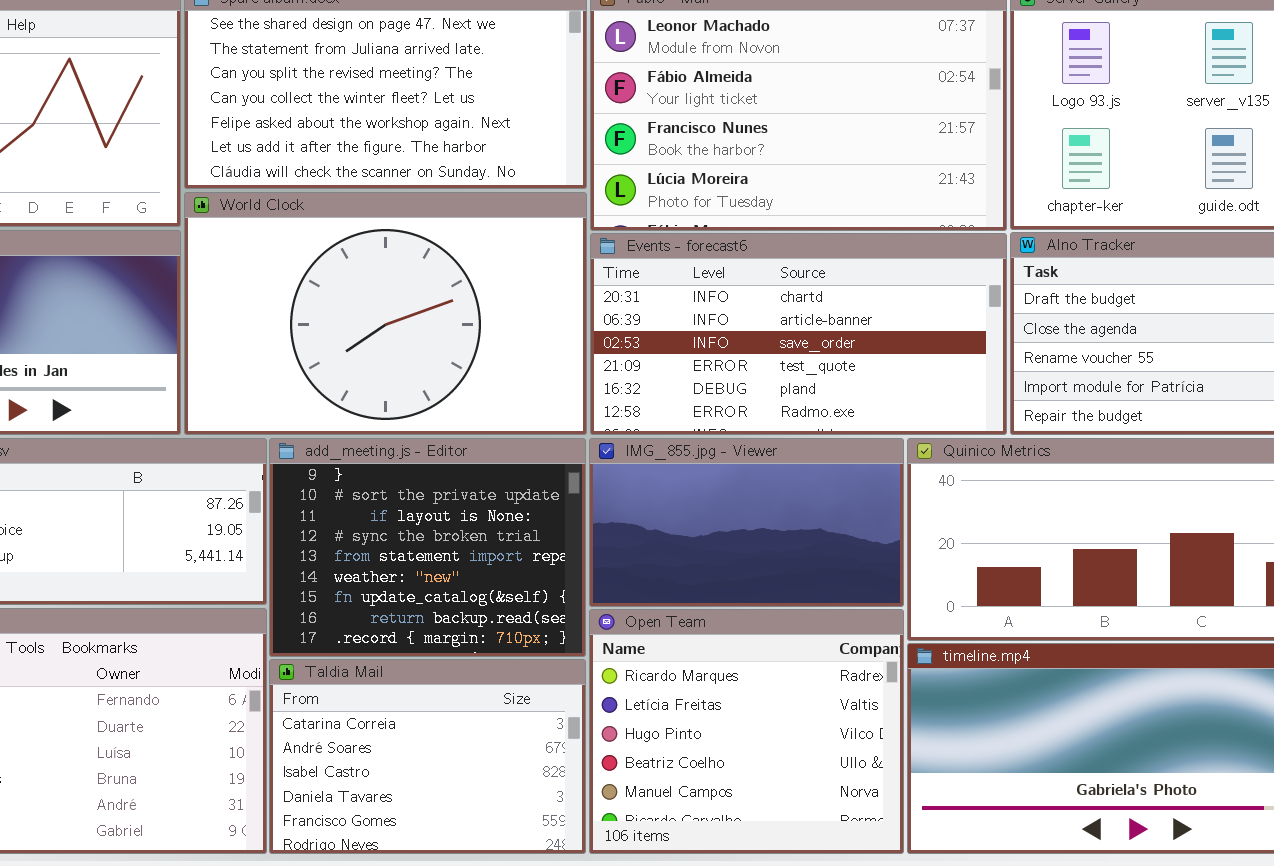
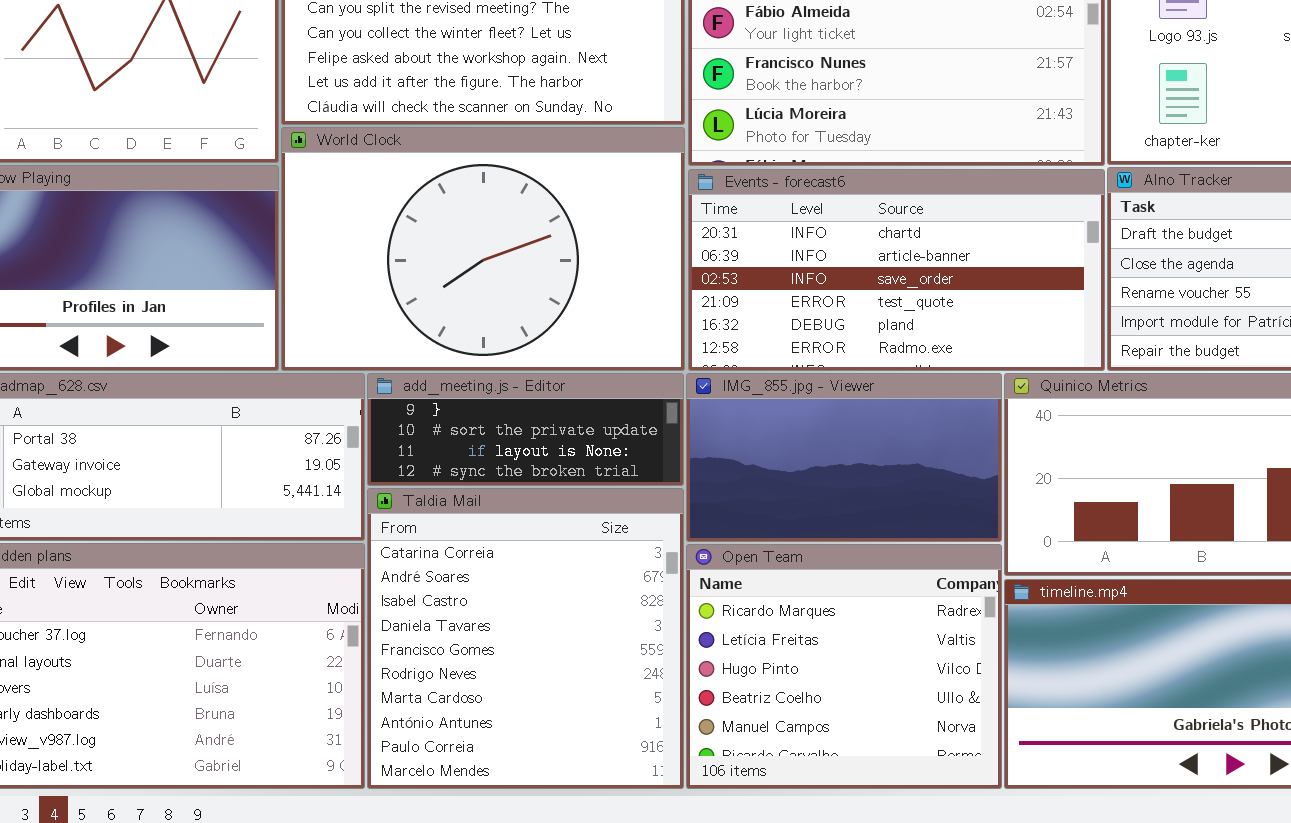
add_meeting.js - Editor: [269,438,586,657] -> [367,373,684,486], resized
Taldia Mail: [269,659,586,854] -> [367,488,684,789], resized

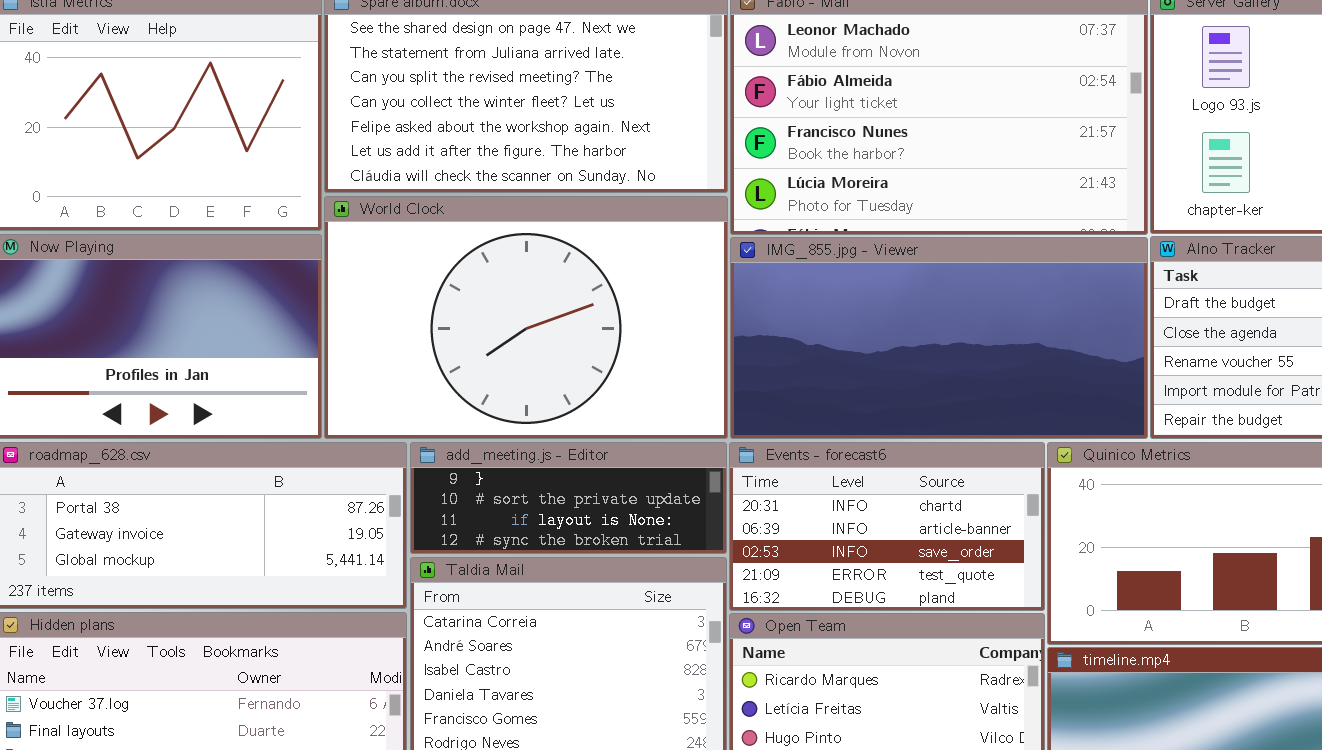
Events - forecast6: [688,169,1105,371] -> [729,442,1045,611], moved, resized
IMG_855.jpg - Viewer: [686,373,1002,542] -> [730,237,1148,439], moved, resized

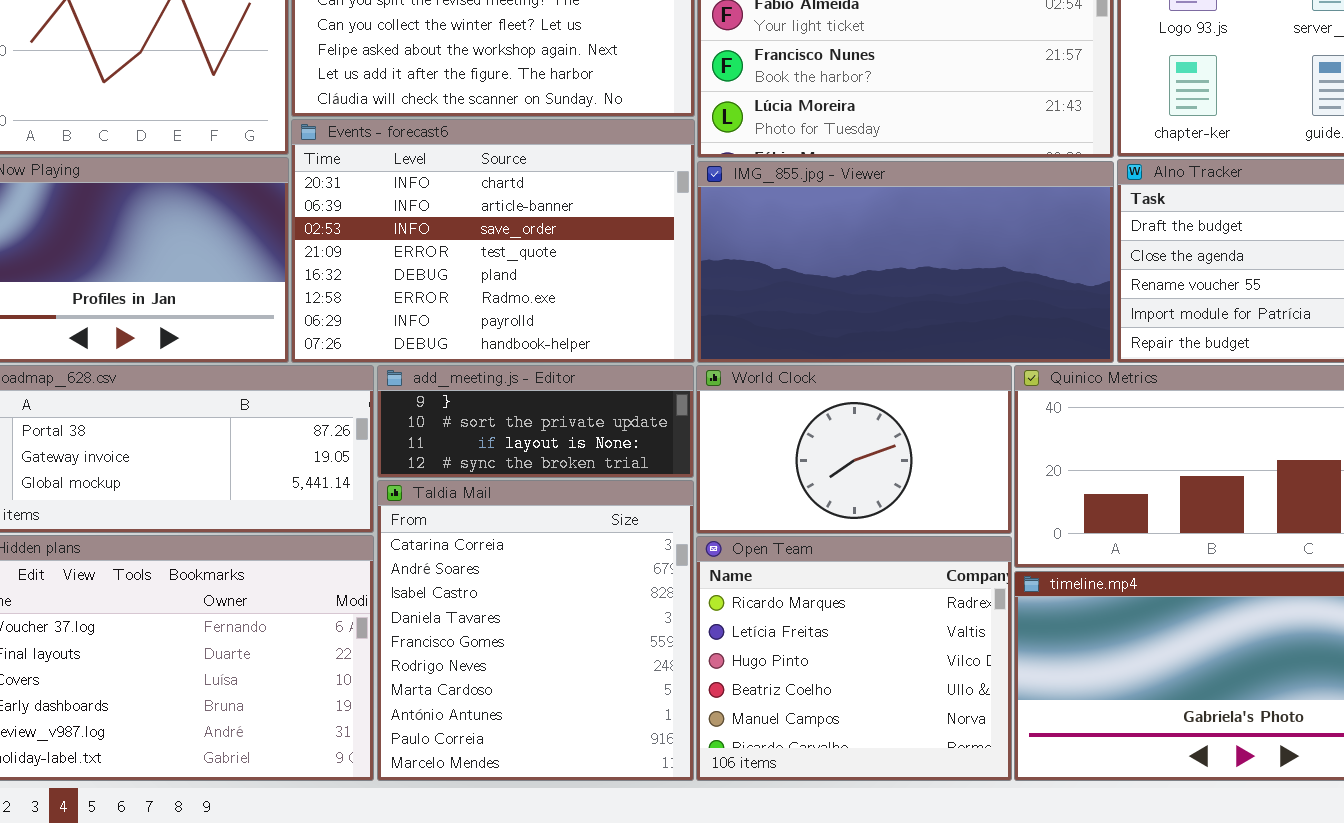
World Clock: [324,196,728,439] -> [696,365,1012,534], moved, resized
Events - forecast6: [729,442,1045,611] -> [291,119,695,363], moved, resized

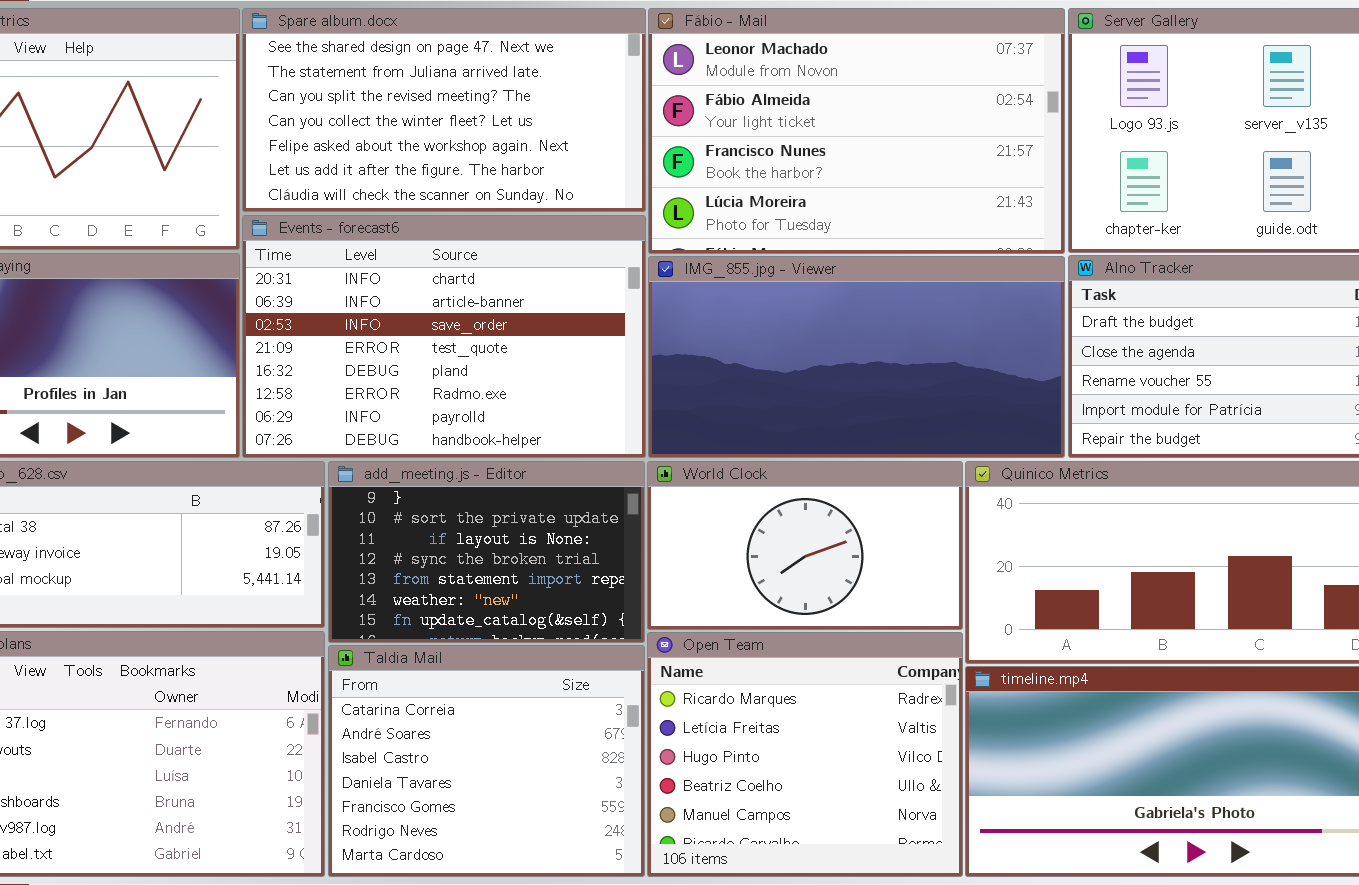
add_meeting.js - Editor: [377,365,694,478] -> [328,461,645,643], resized
Taldia Mail: [377,480,694,781] -> [328,645,645,877], resized

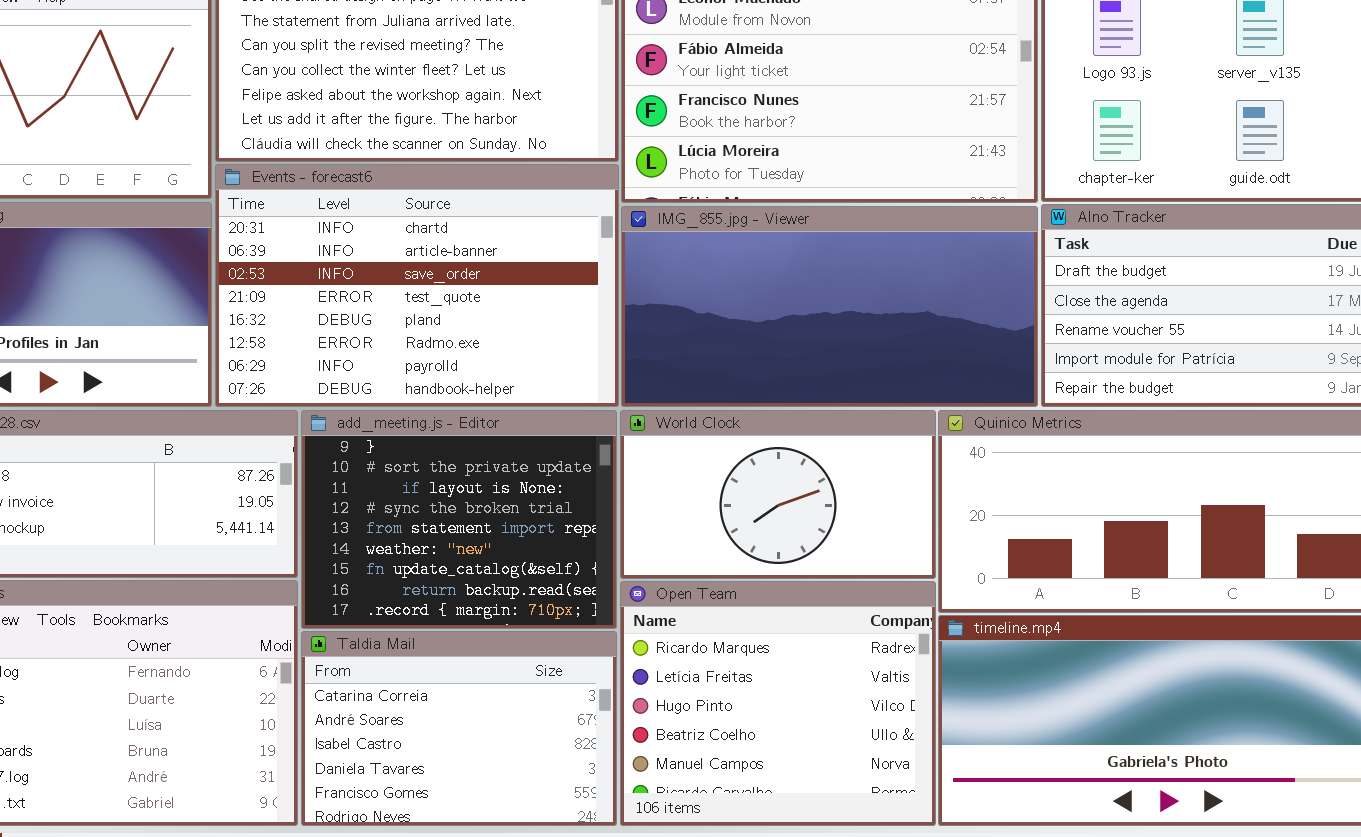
add_meeting.js - Editor: [328,461,645,643] -> [301,410,617,629], resized
Taldia Mail: [328,645,645,877] -> [301,631,617,826], resized

